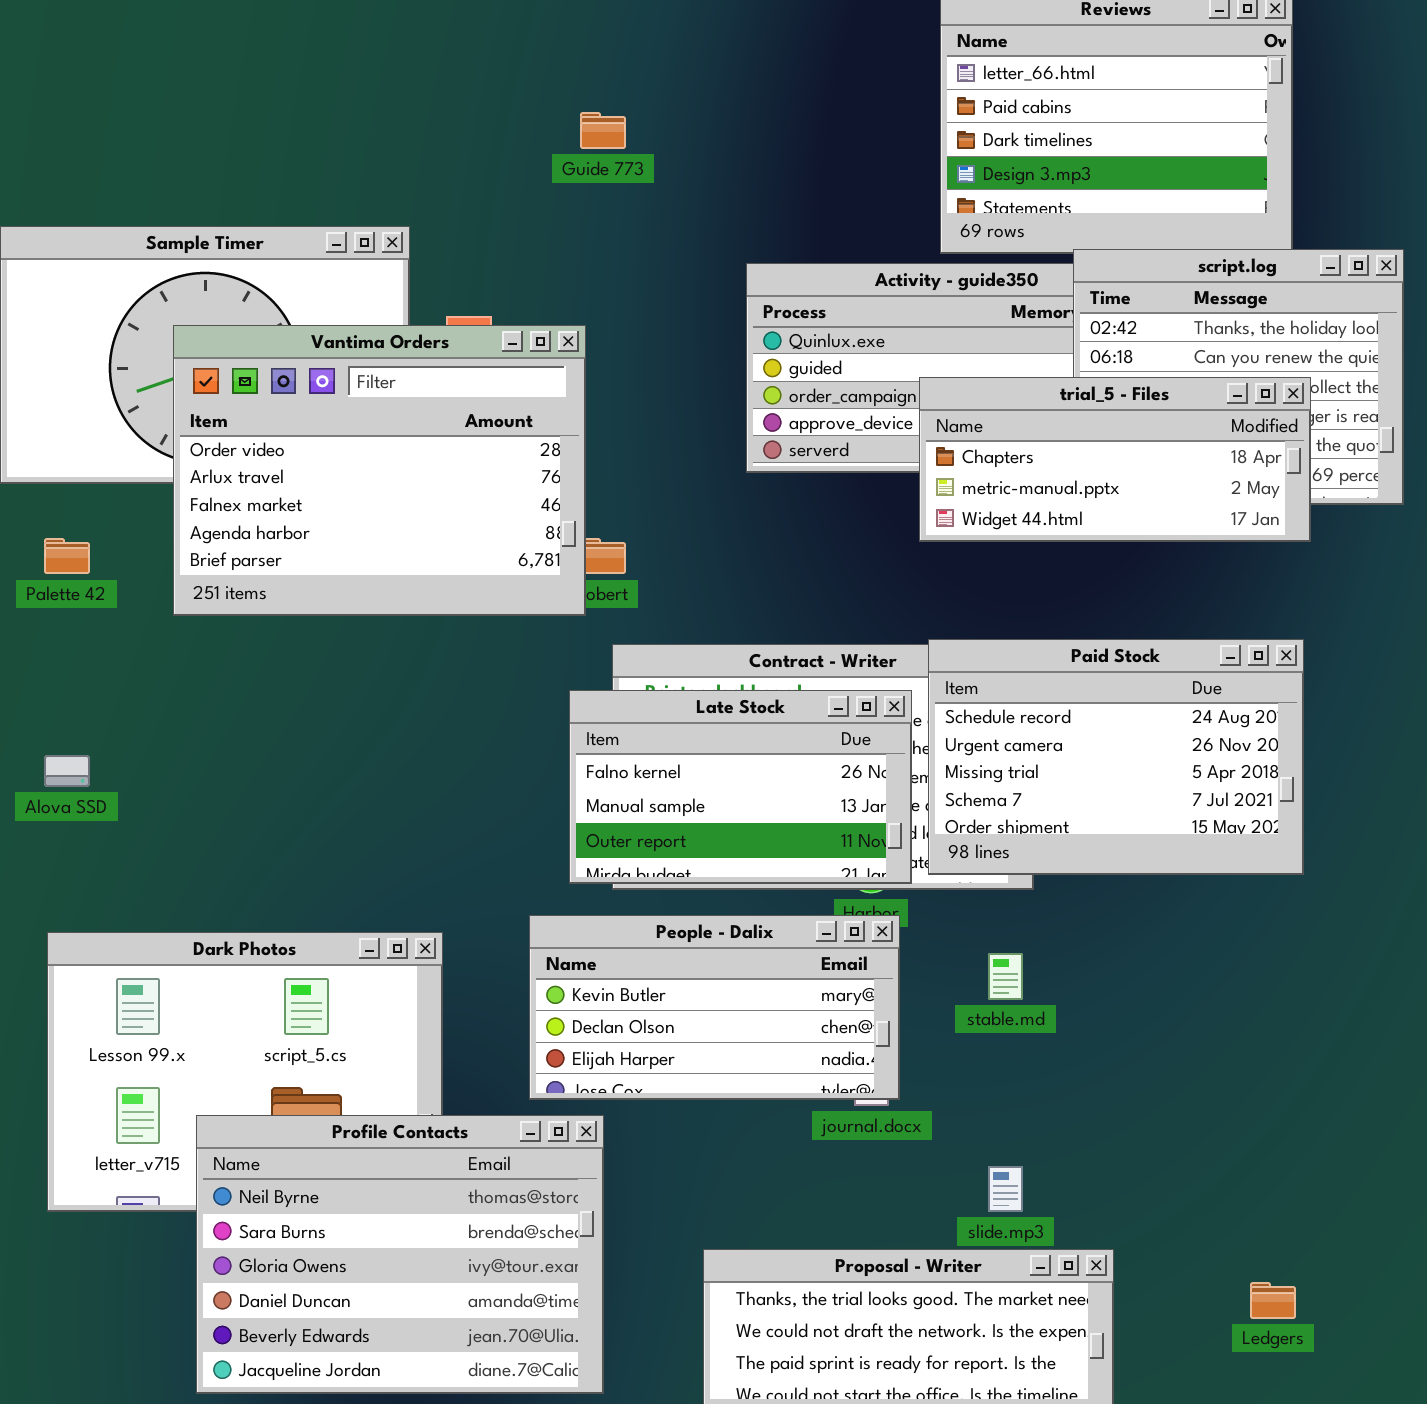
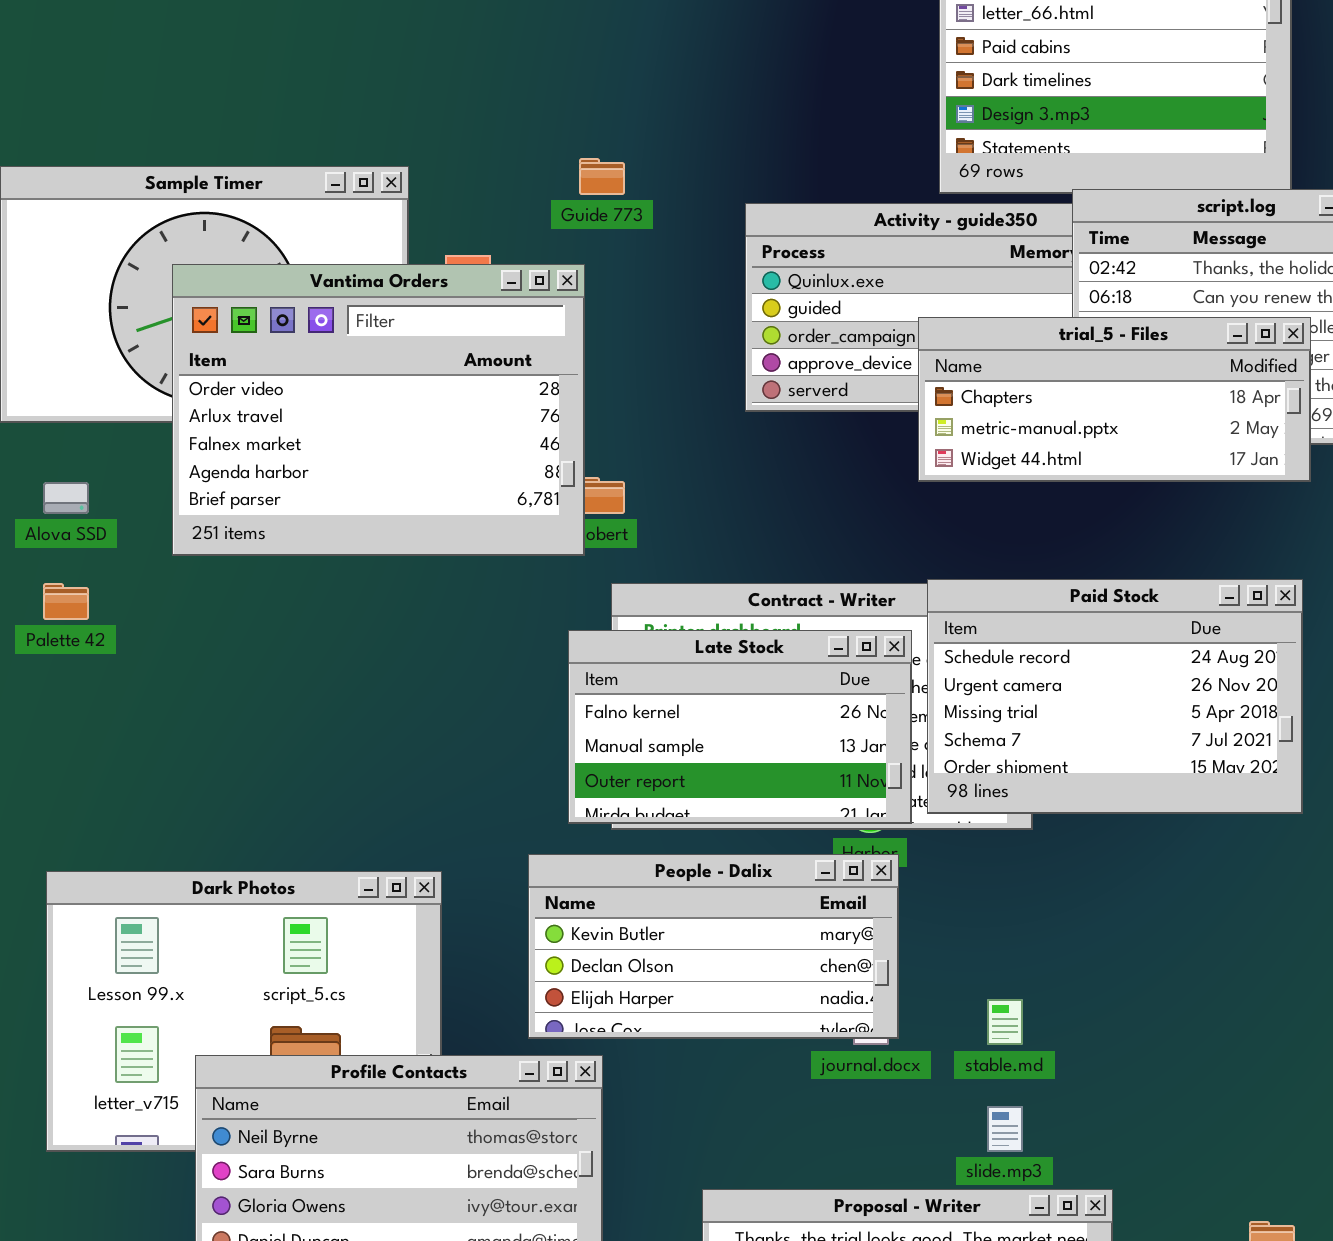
Guide 773: [580,112,626,149] -> [579,158,625,195], moved
Palette 42: [44,538,90,574] -> [43,583,89,620], moved
Alova SSD: [44,755,90,787] -> [43,482,89,514], moved
stable.md: [988,953,1023,1000] -> [987,999,1023,1045], moved

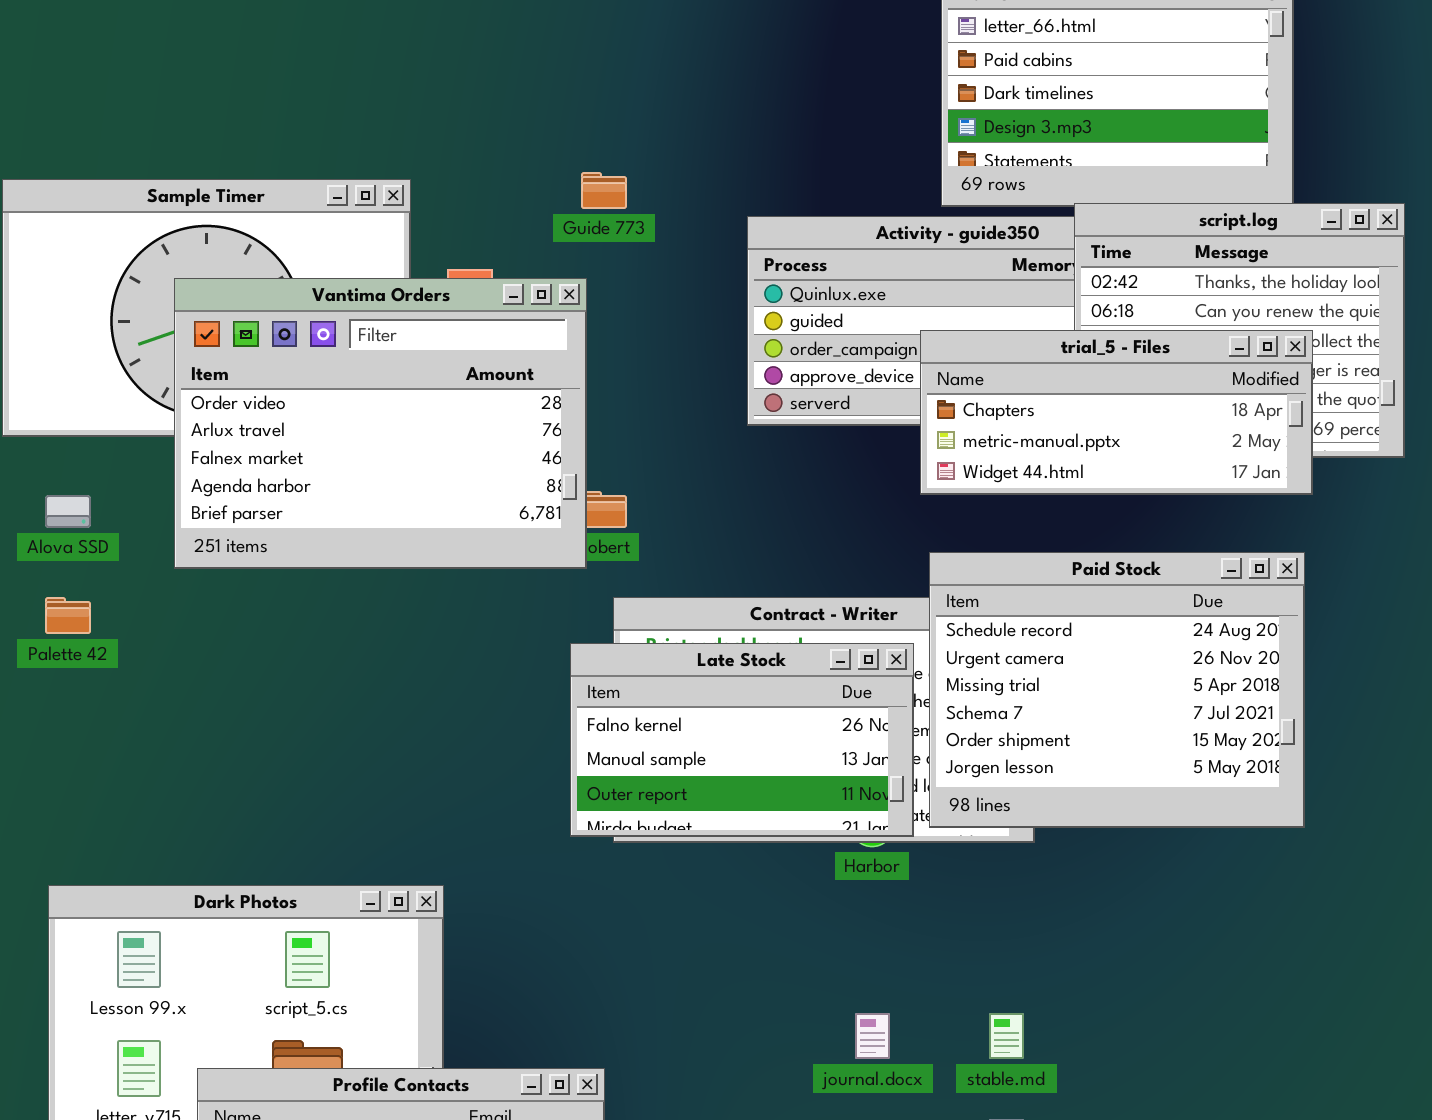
Paid Stock: [927,579,1303,814] -> [929,552,1305,828], resized
People - Dalix: [528,854,899,1039] -> none, closed

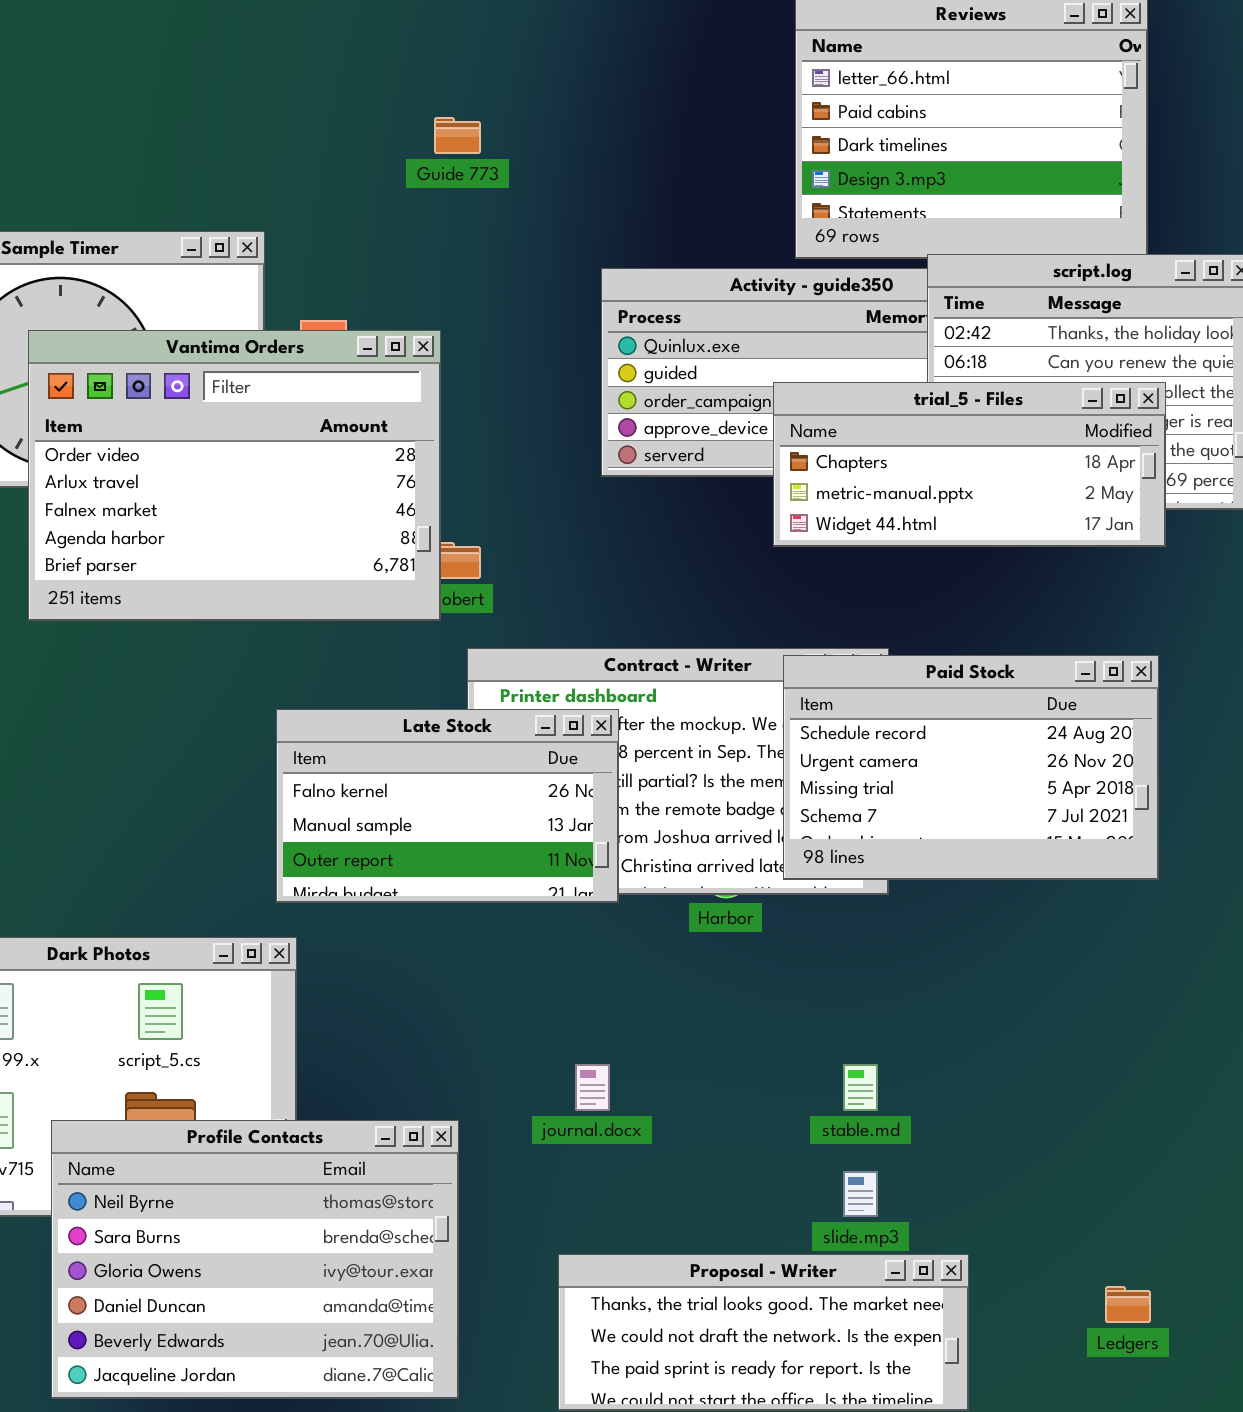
Guide 773: [581,172,627,209] -> [434,117,481,154], moved
Paid Stock: [929,552,1305,828] -> [783,655,1159,880], resized
Late Stock: [570,643,914,837] -> [276,709,619,903], moved
journal.docx: [855,1013,890,1059] -> [575,1064,610,1111], moved

